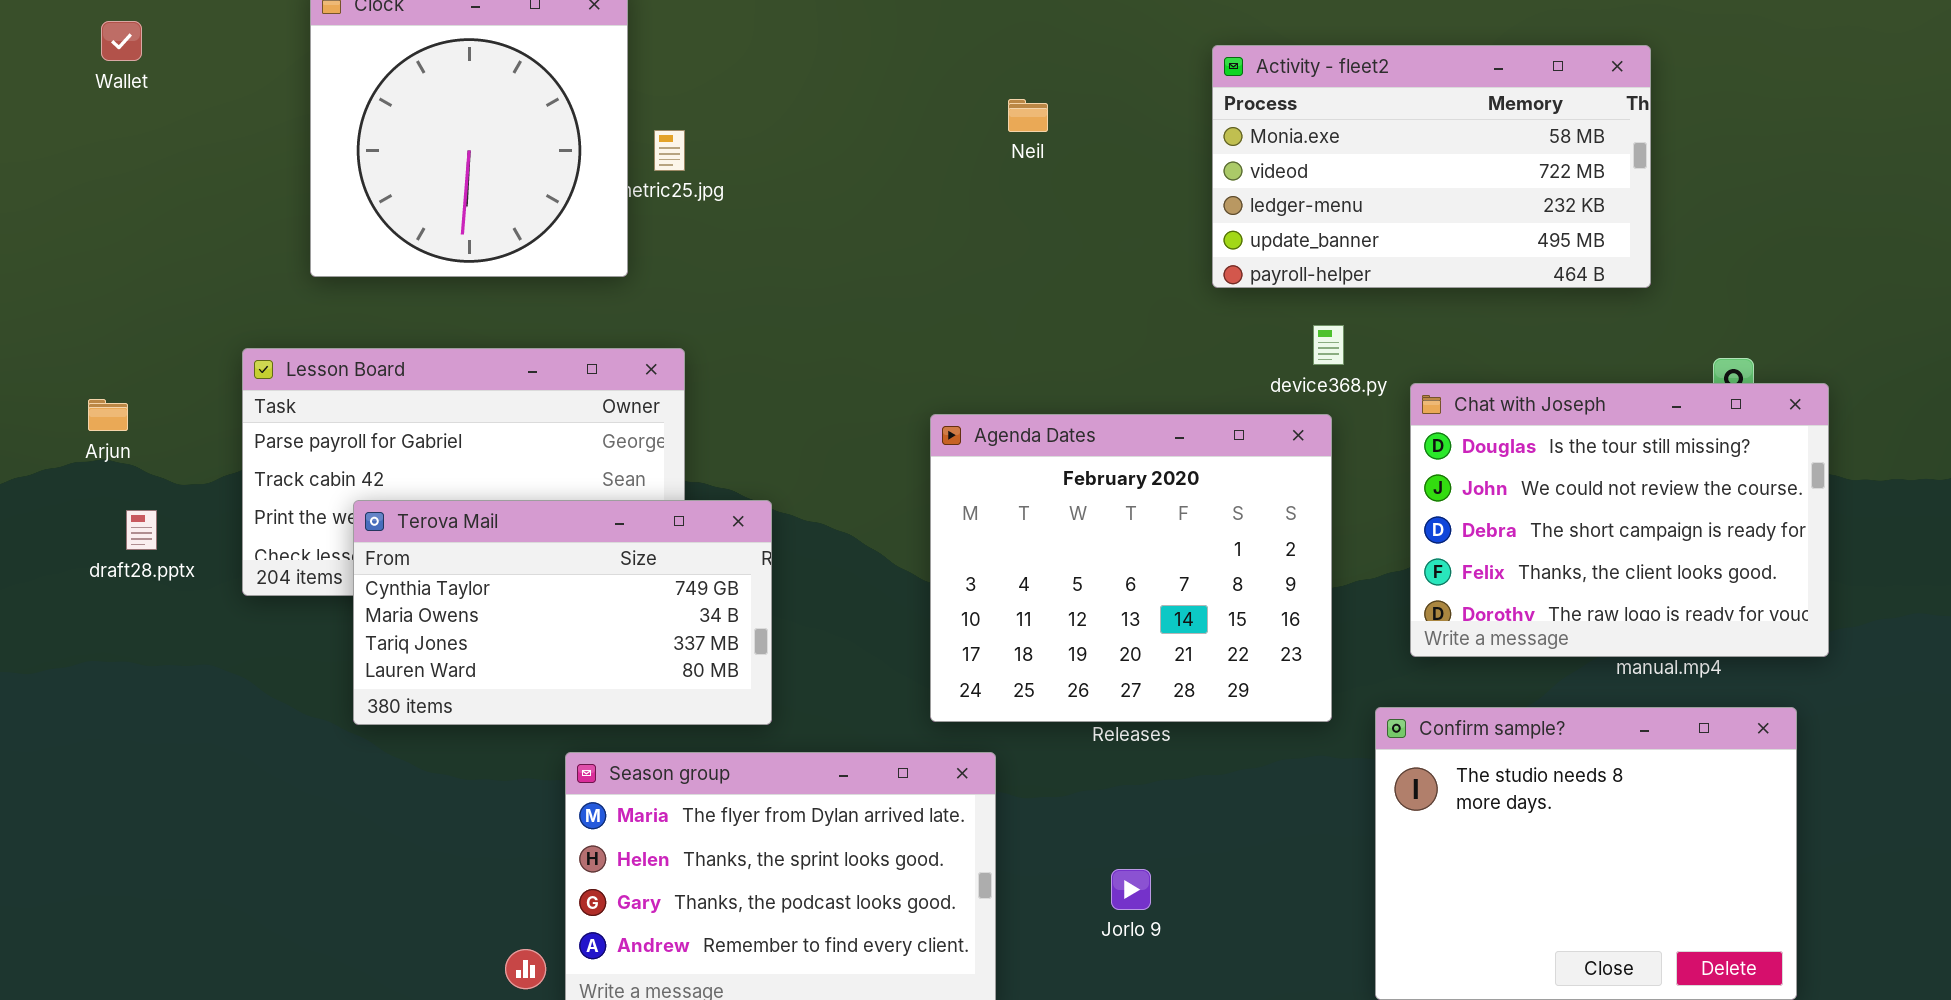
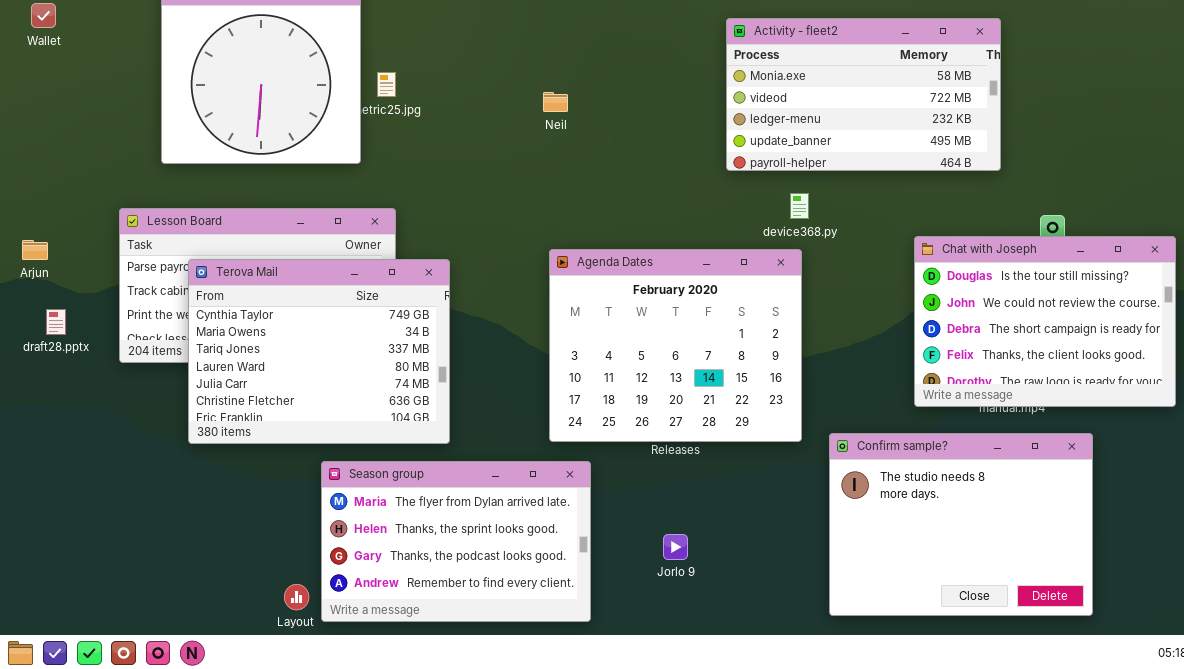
Neil: [1008,99,1048,132] -> [543,92,568,112], moved
Chat with Joseph: [1410,383,1829,657] -> [914,236,1176,407], moved
Terova Mail: [353,500,772,725] -> [188,259,450,444], resized

